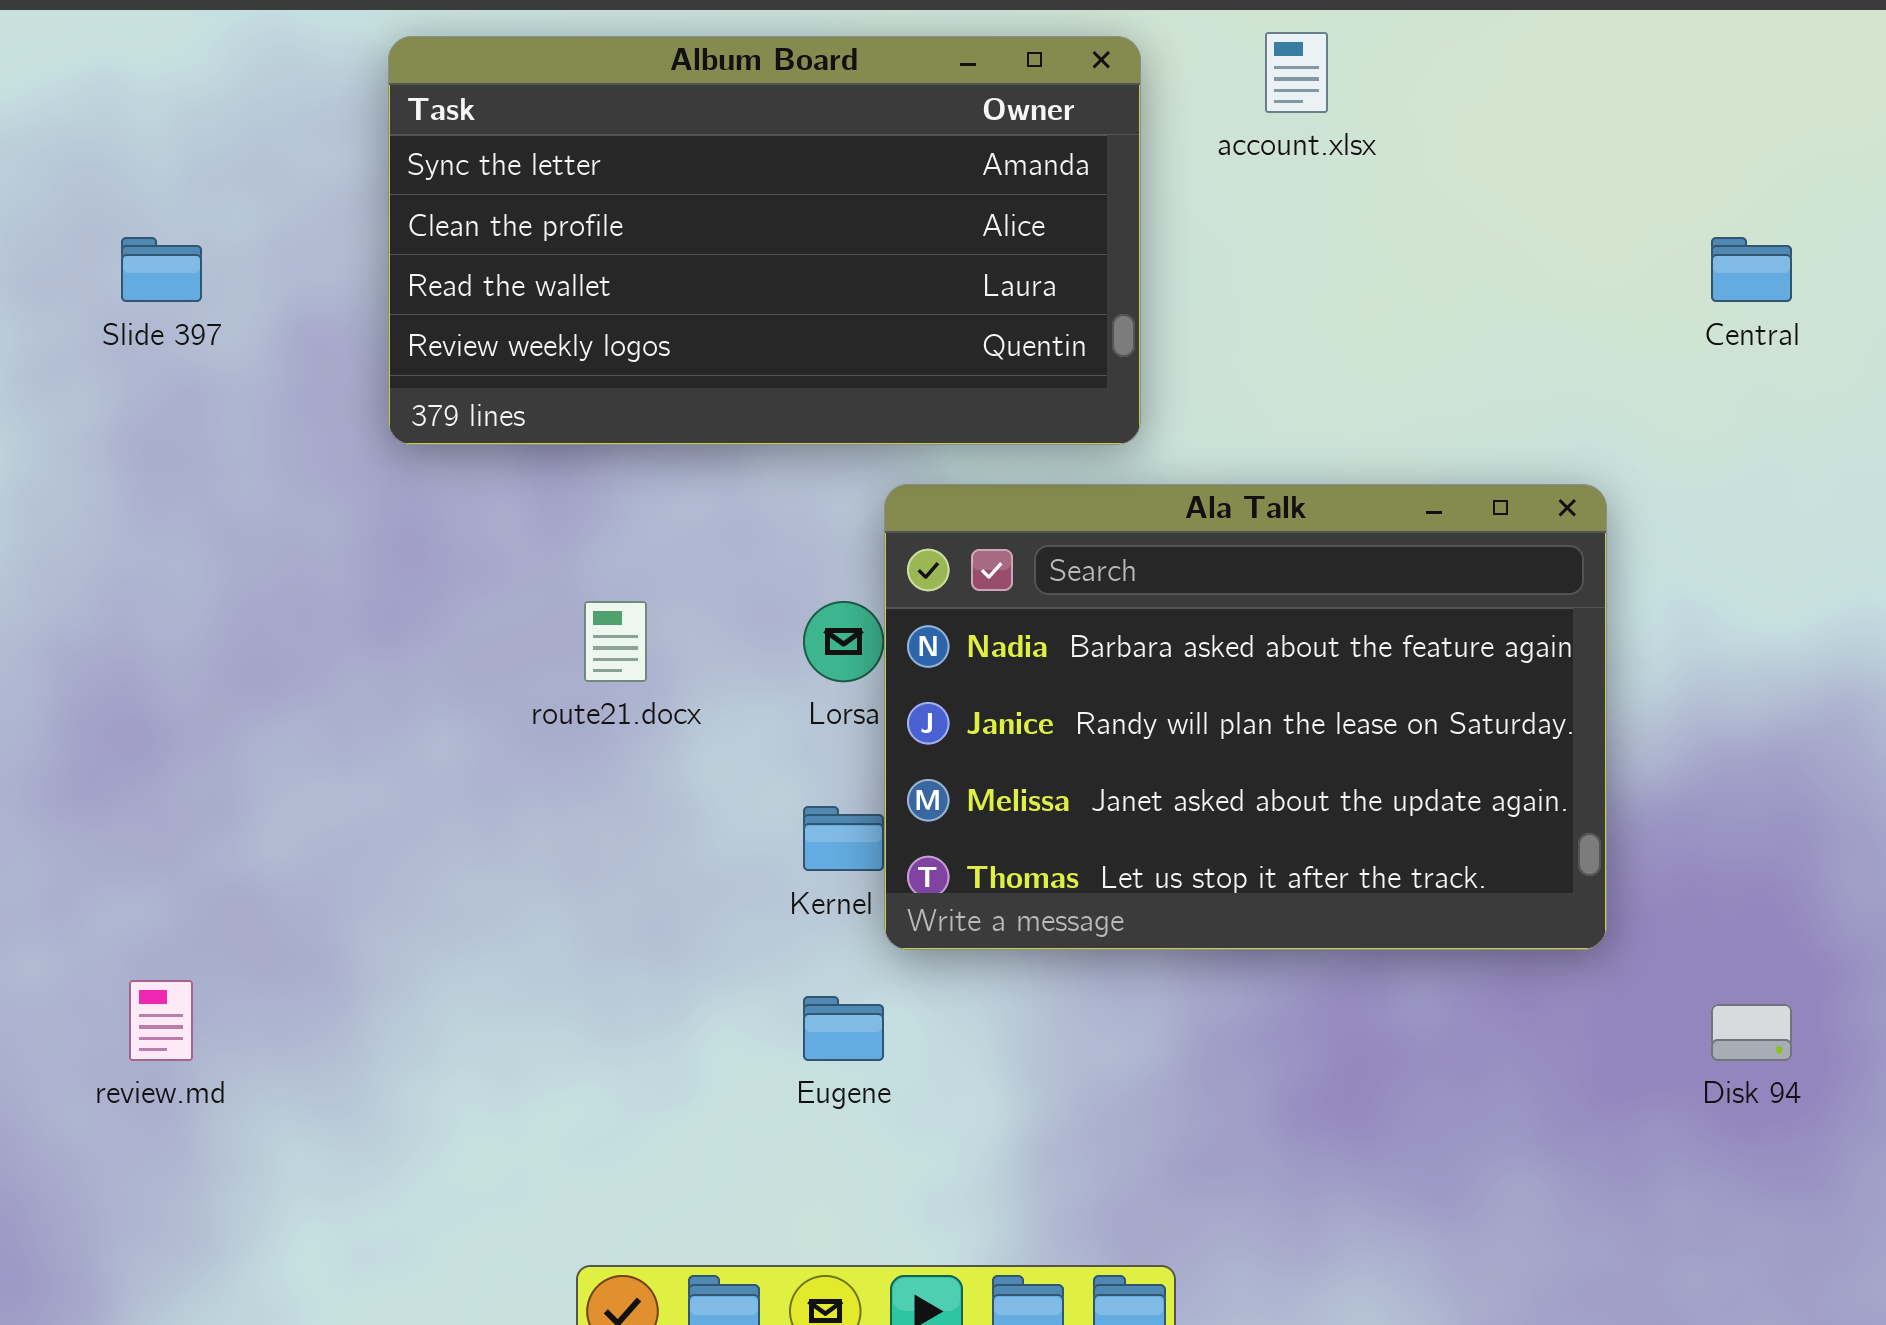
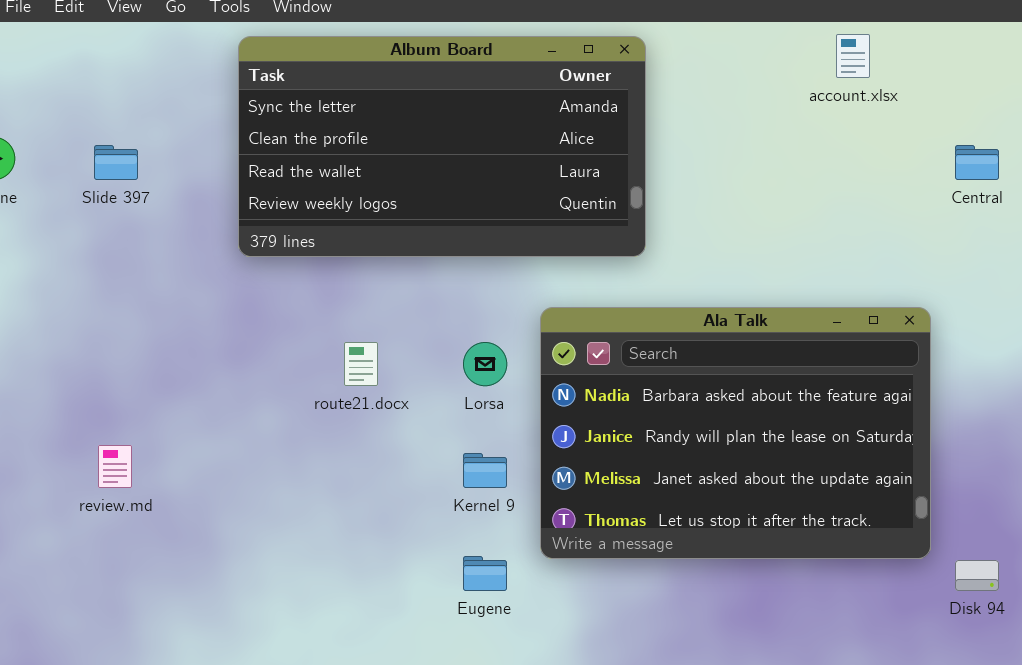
account.xlsx: [1265,32,1328,113] -> [836,34,870,78], moved
Ala Talk: [884,484,1607,950] -> [540,307,931,559], moved
review.md: [129,980,193,1061] -> [98,445,132,488], moved

